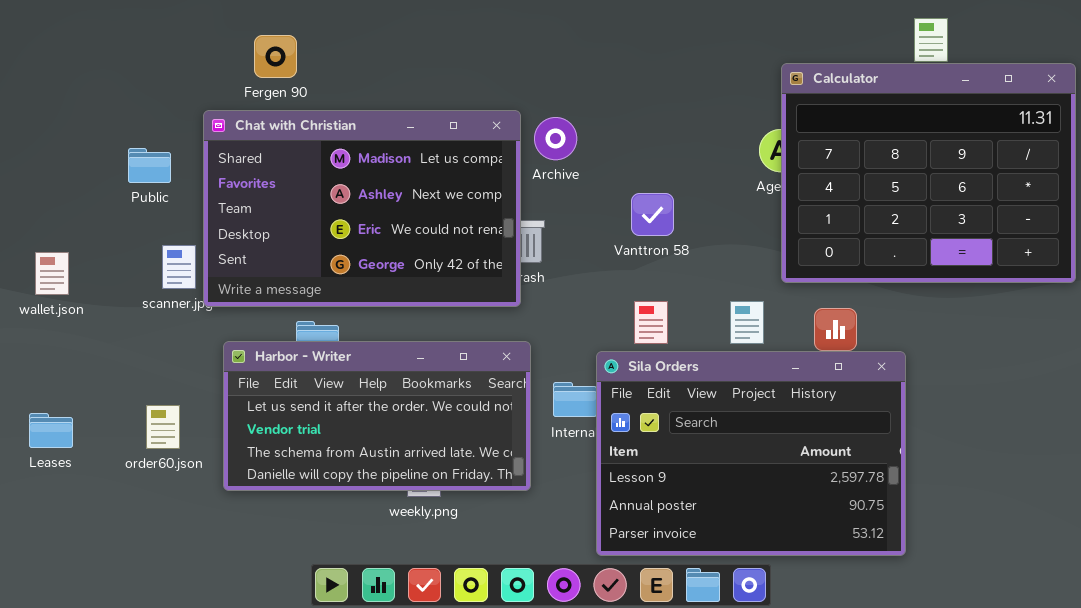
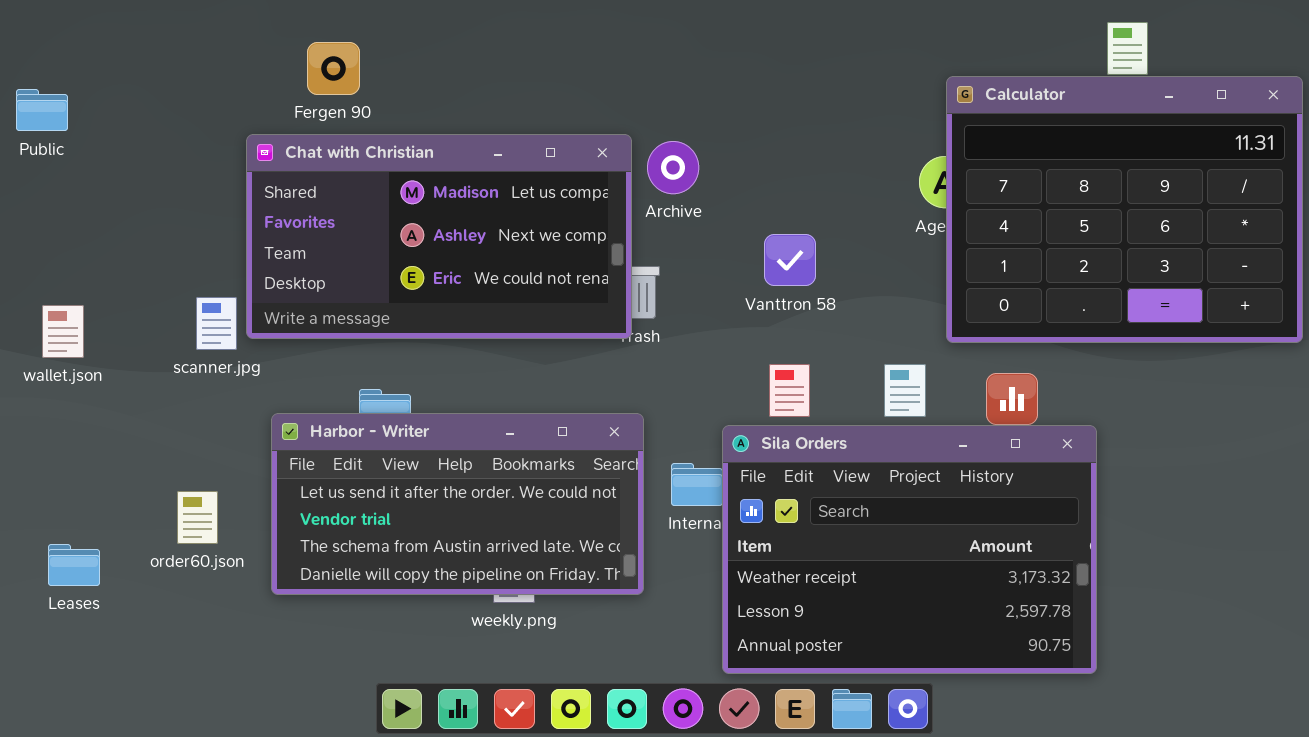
Chat with Christian: [203,110,521,307] -> [246,134,632,339], resized
Public: [128,148,171,183] -> [16,89,68,131], moved
Sila Orders: [596,351,906,556] -> [722,425,1097,674], scrolled up 1 row
Leases: [29,413,73,448] -> [48,544,100,586], moved

